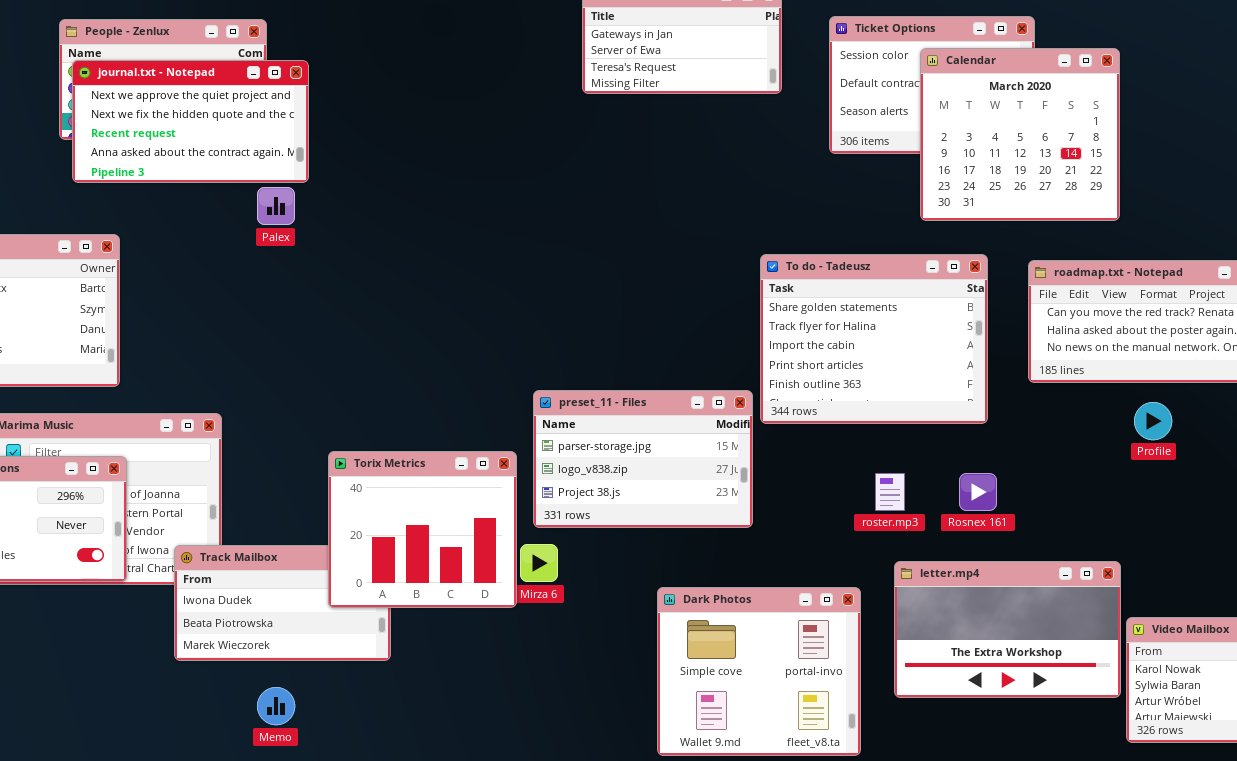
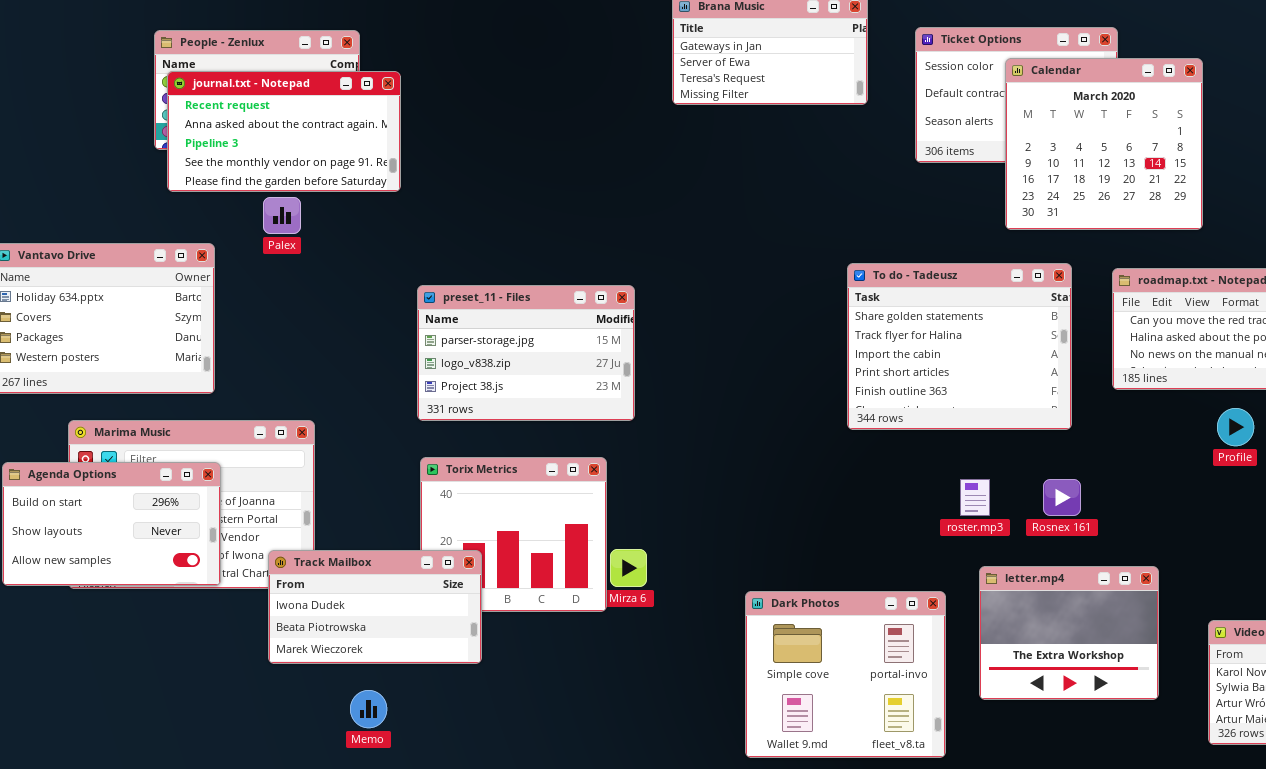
journal.txt - Notepad: [72,60,309,183] -> [167,71,401,192], scrolled down 2 rows
Palex: [257,187,295,225] -> [263,197,301,234], moved
preset_11 - Files: [533,390,753,528] -> [417,285,635,421], moved
Track Mailbox: [174,545,391,661] -> [268,550,482,664], raised
letter.mp4: [894,561,1121,698] -> [979,566,1159,700], resized

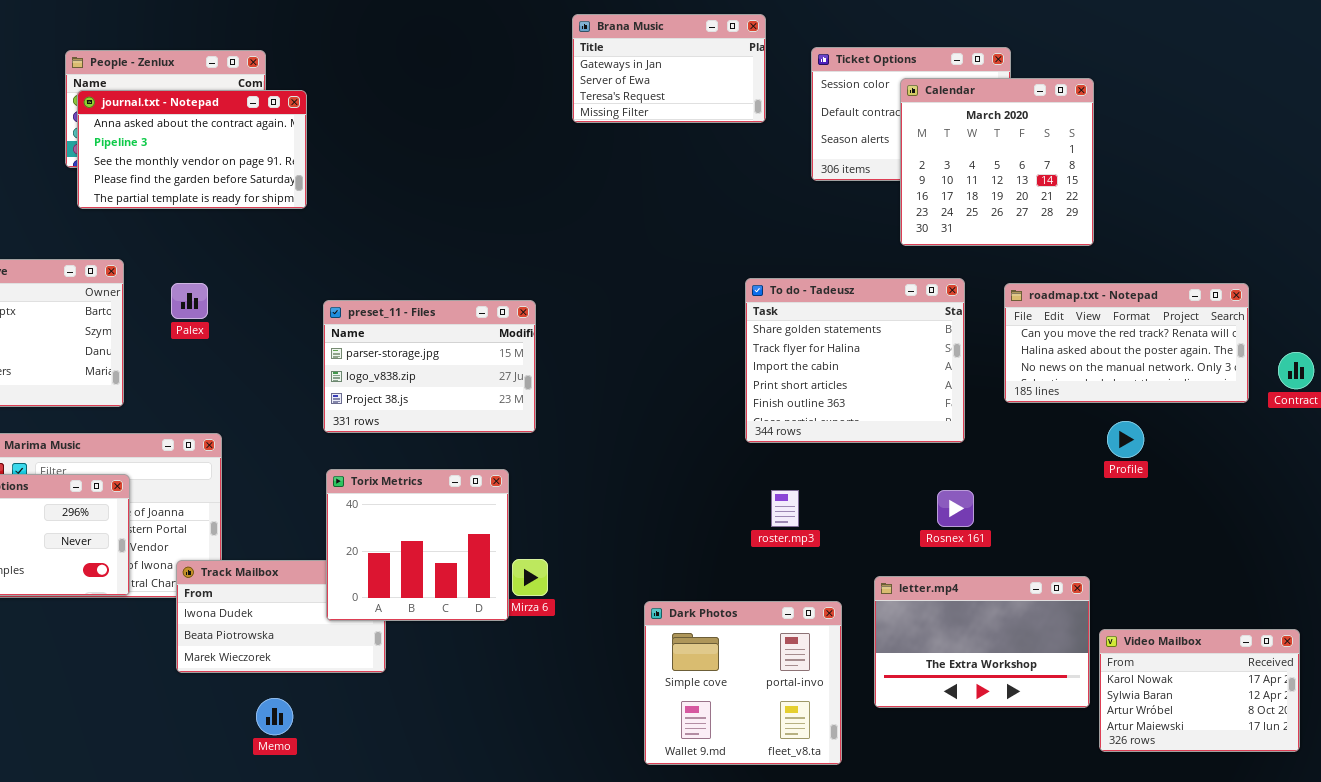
journal.txt - Notepad: [167,71,401,192] -> [77,90,307,209], scrolled down 1 row
Palex: [263,197,301,234] -> [171,283,208,319], moved
Torix Metrics: [420,457,607,612] -> [326,469,509,621], raised
roster.mp3: [960,479,990,516] -> [771,490,799,527], moved
letter.mp4: [979,566,1159,700] -> [874,576,1090,708], resized

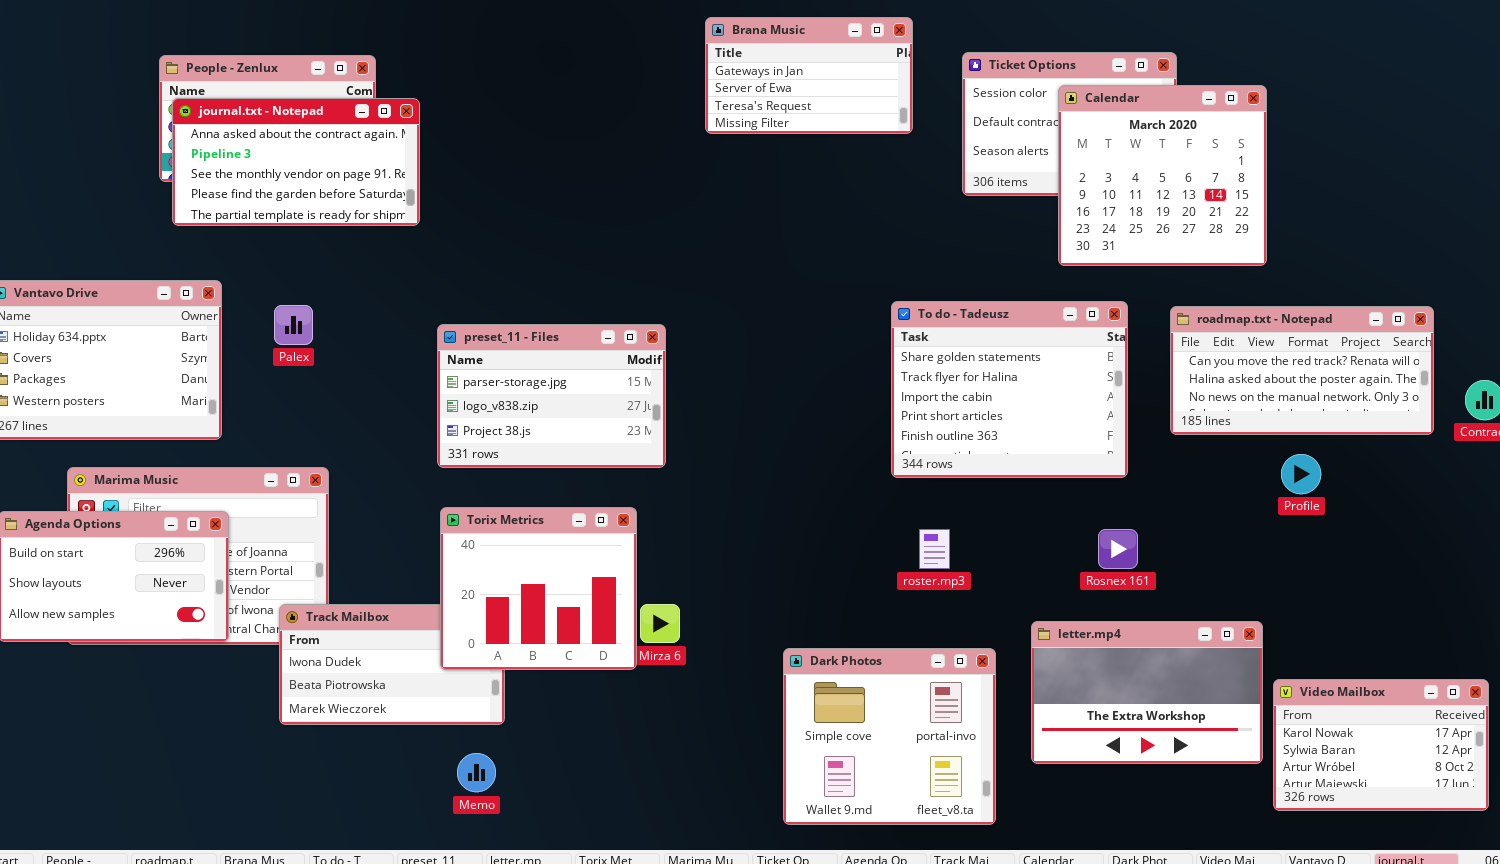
Memo: [256,698,293,735] -> [457,753,496,792], moved

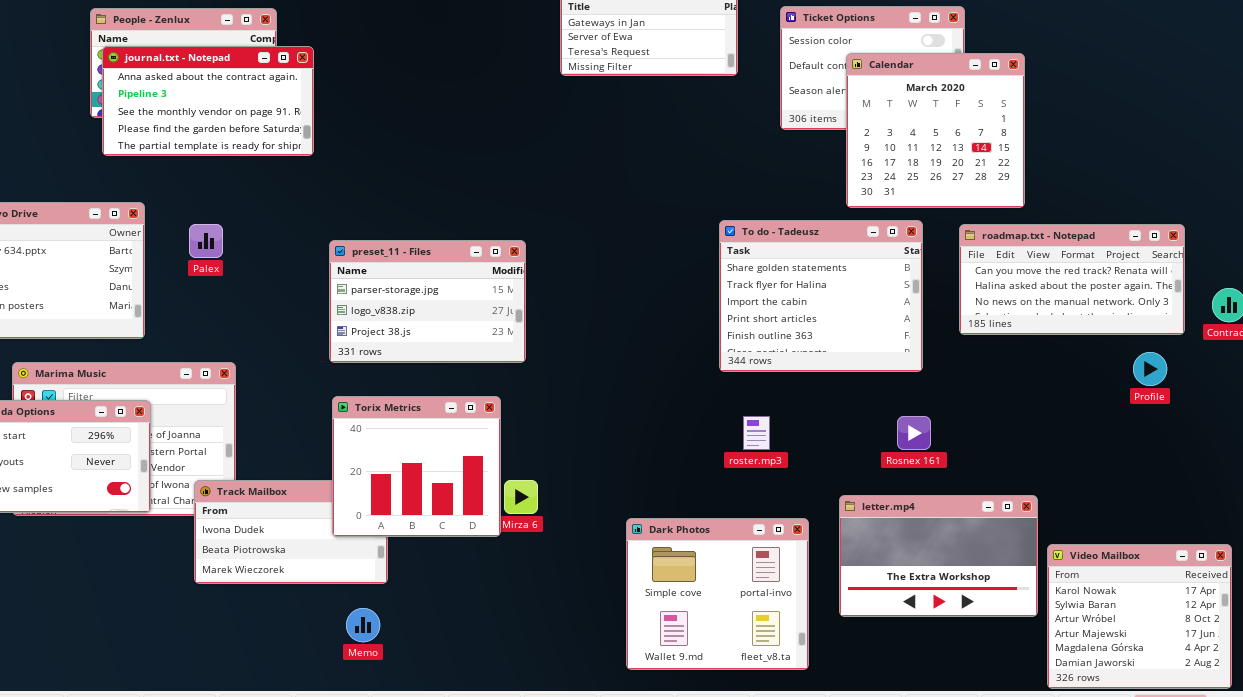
Calendar: [1058,85,1267,266] -> [846,53,1025,208], moved
Profile: [1281,454,1321,494] -> [1133,352,1167,386], moved
Video Mailbox: [1273,679,1489,811] -> [1047,544,1232,689], resized

